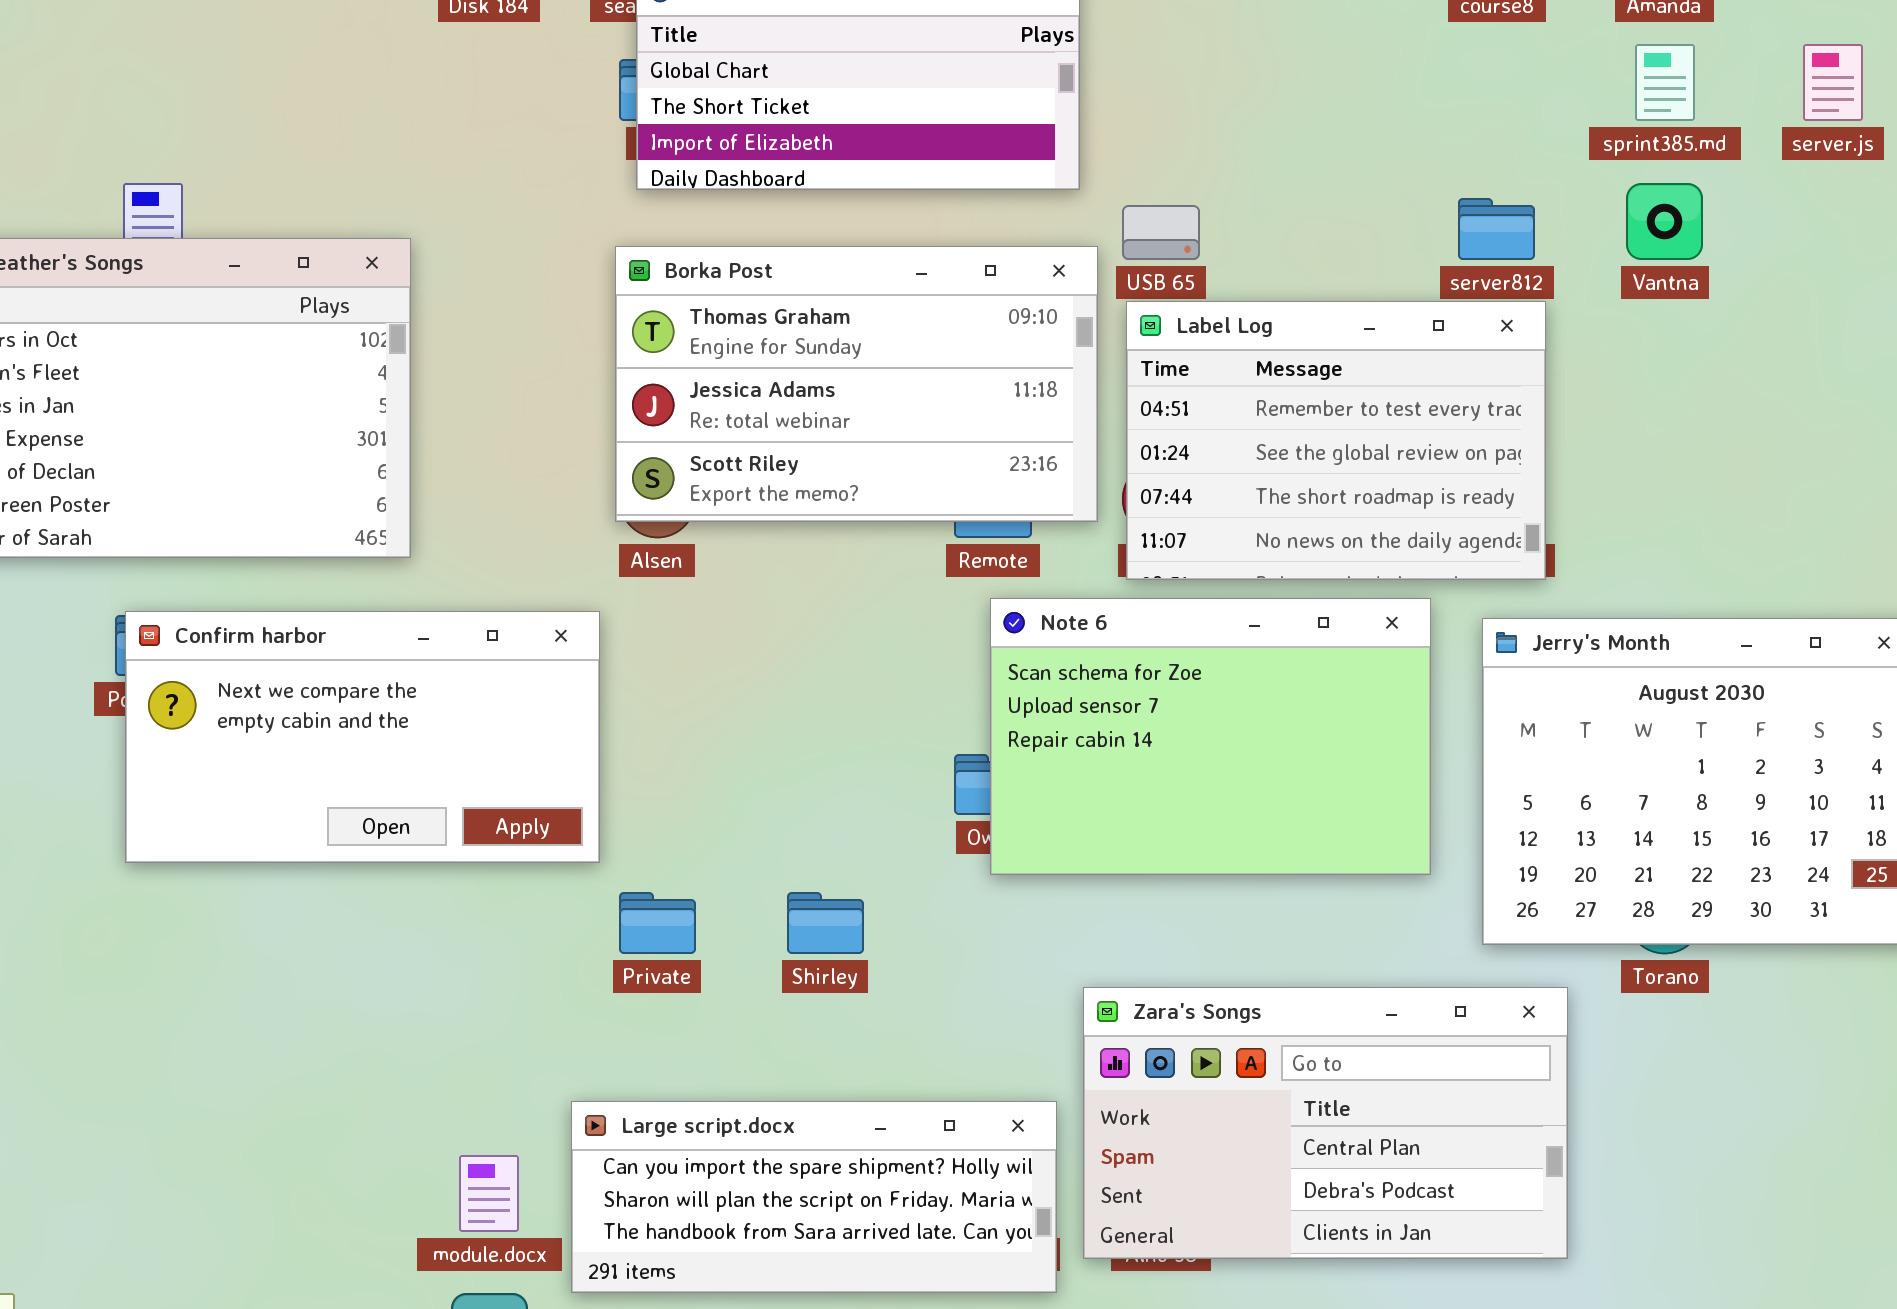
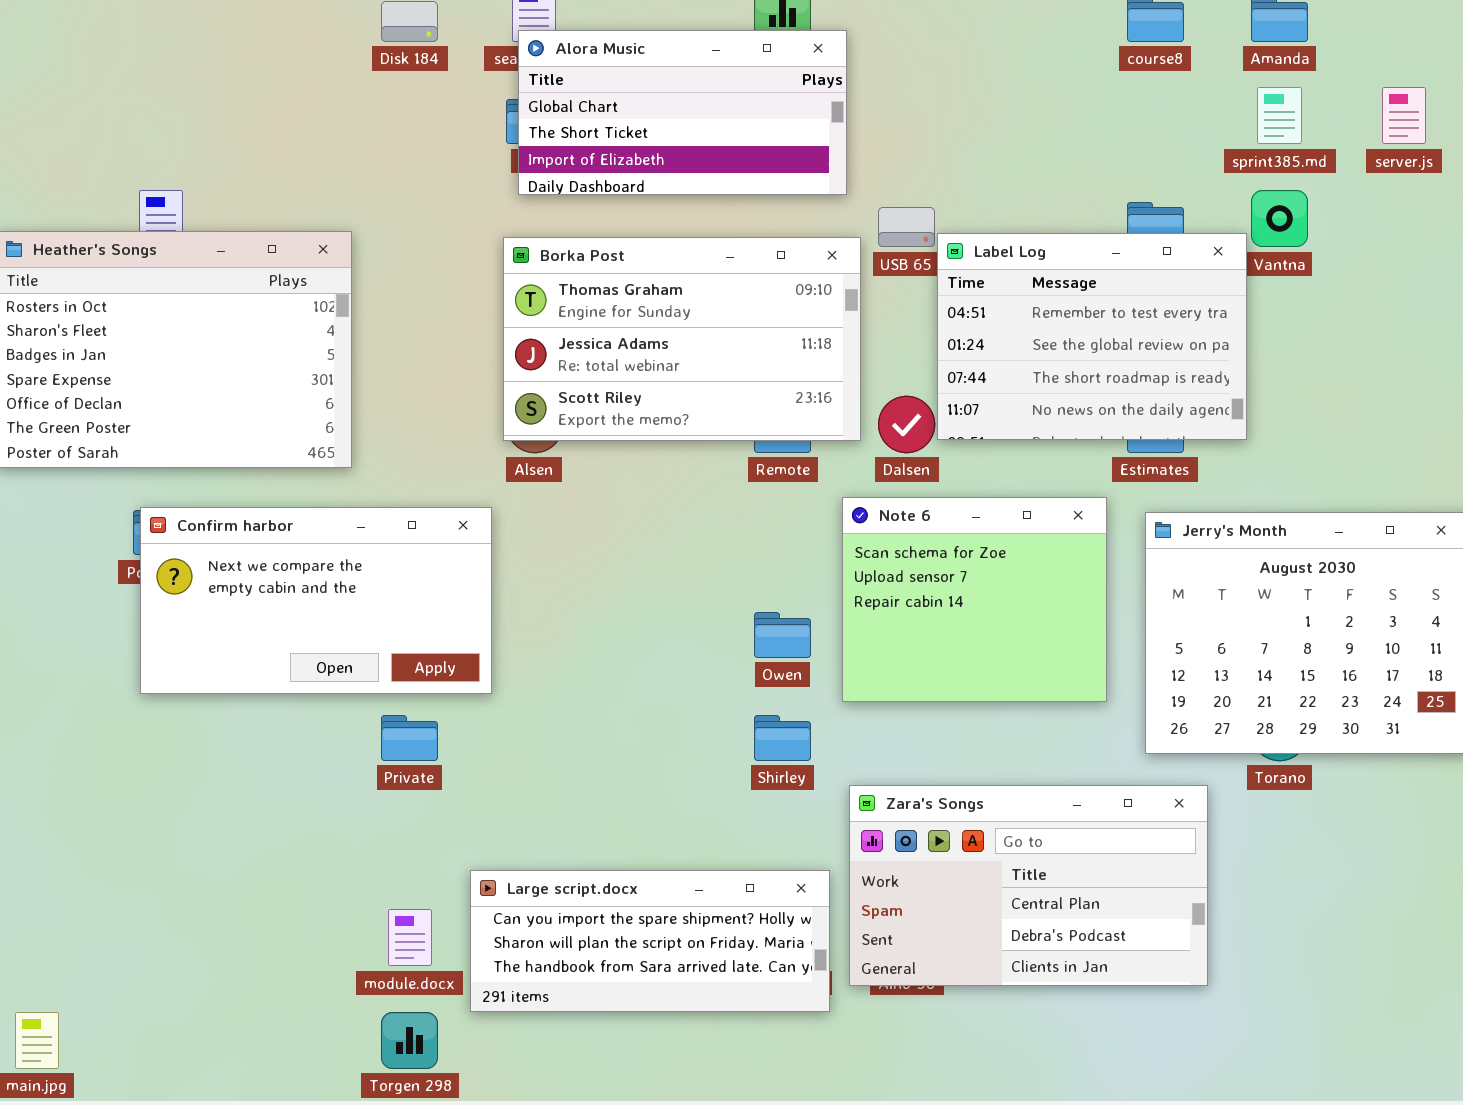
Label Log: [1126,301,1546,580] -> [937,233,1247,440], moved
Note 6: [990,598,1431,875] -> [842,497,1107,702], resized
Private: [619,892,696,954] -> [381,715,438,761], moved
Shirley: [787,892,864,954] -> [754,715,811,761], moved

